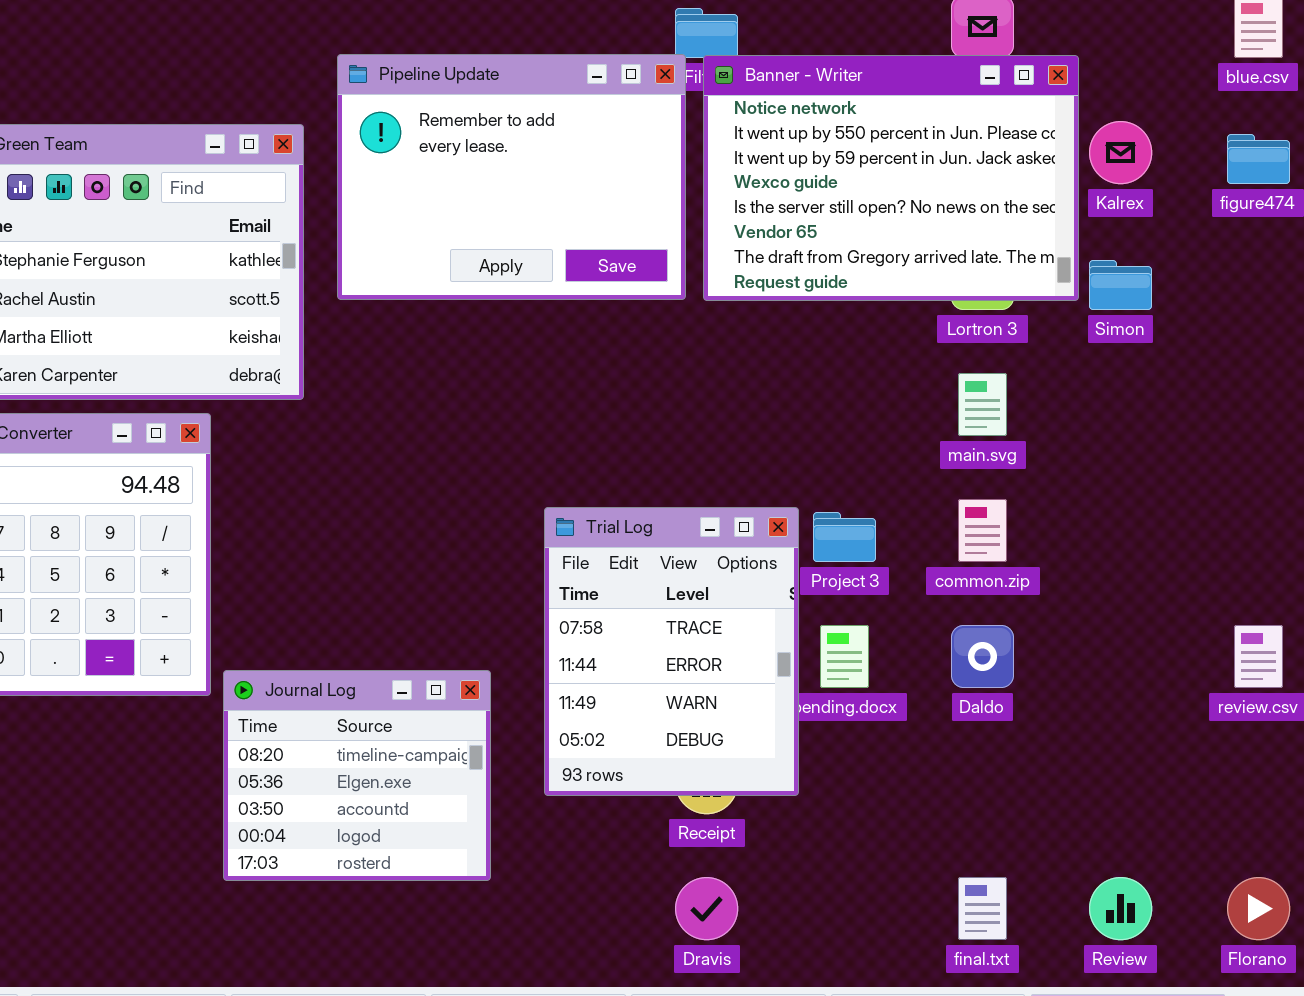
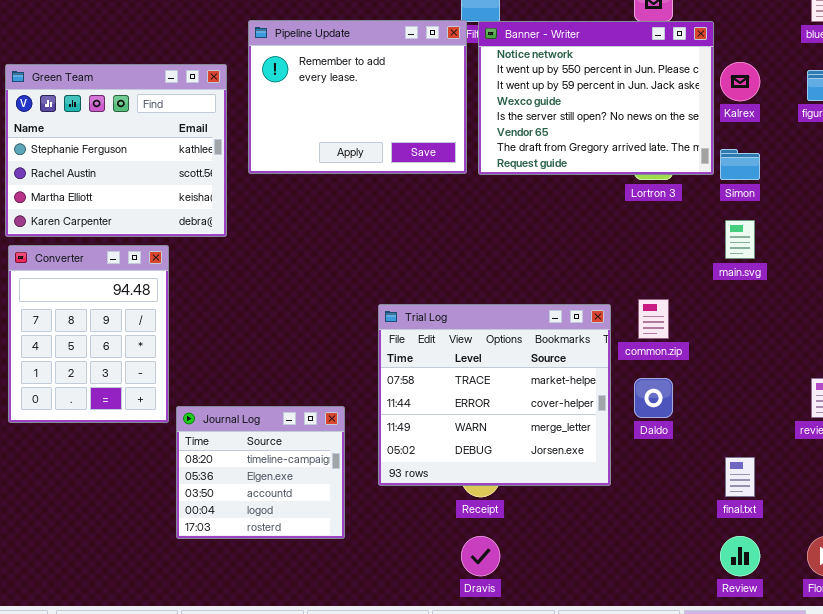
main.svg: [958,373,1007,436] -> [725,220,755,259], moved
Trial Log: [544,507,799,796] -> [378,304,611,486], resized
final.txt: [958,877,1007,940] -> [725,457,755,497], moved

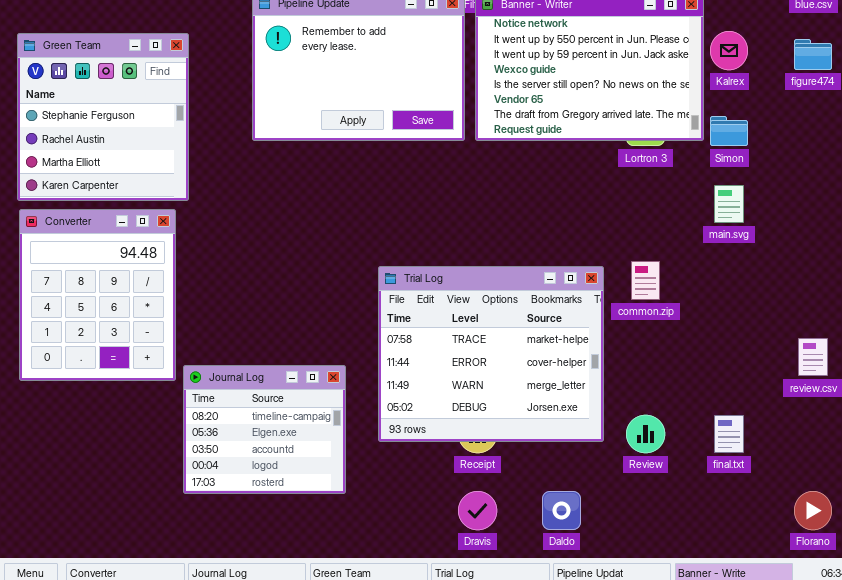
Green Team: [5,64,227,237] -> [17,33,189,201], resized
Daldo: [634,378,673,418] -> [542,491,581,530], moved
Review: [720,536,760,576] -> [626,415,665,453], moved

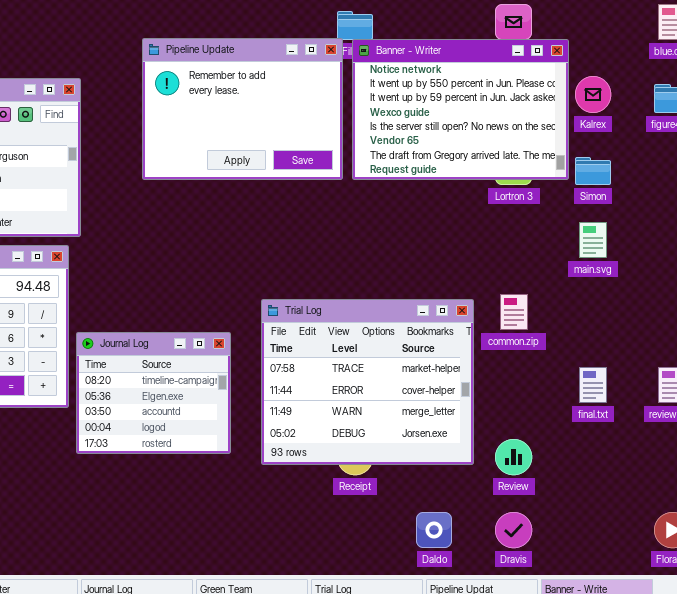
Journal Log: [183,365,346,494] -> [76,332,231,454], moved
final.txt: [714,415,744,453] -> [579,367,607,403], moved
Dravis: [458,491,497,530] -> [495,512,532,548], moved

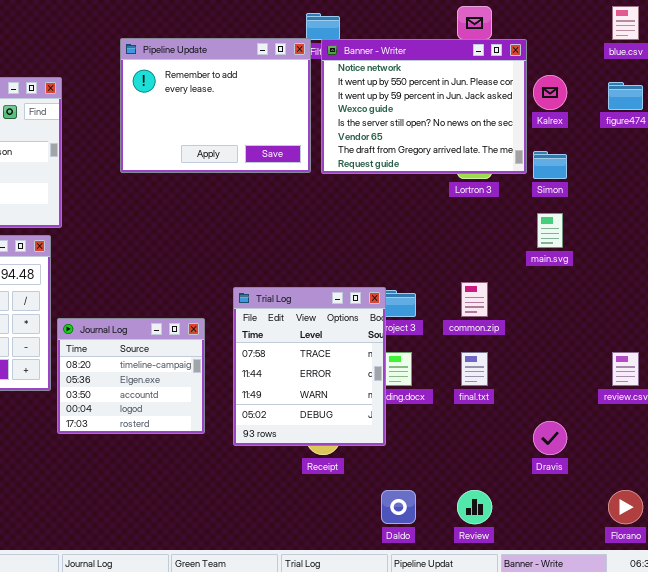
Trial Log: [261,299,474,465] -> [233,287,386,446], resized
final.txt: [579,367,607,403] -> [461,352,488,386], moved
Review: [495,439,532,475] -> [457,490,492,524], moved
Dravis: [495,512,532,548] -> [533,421,567,455], moved

